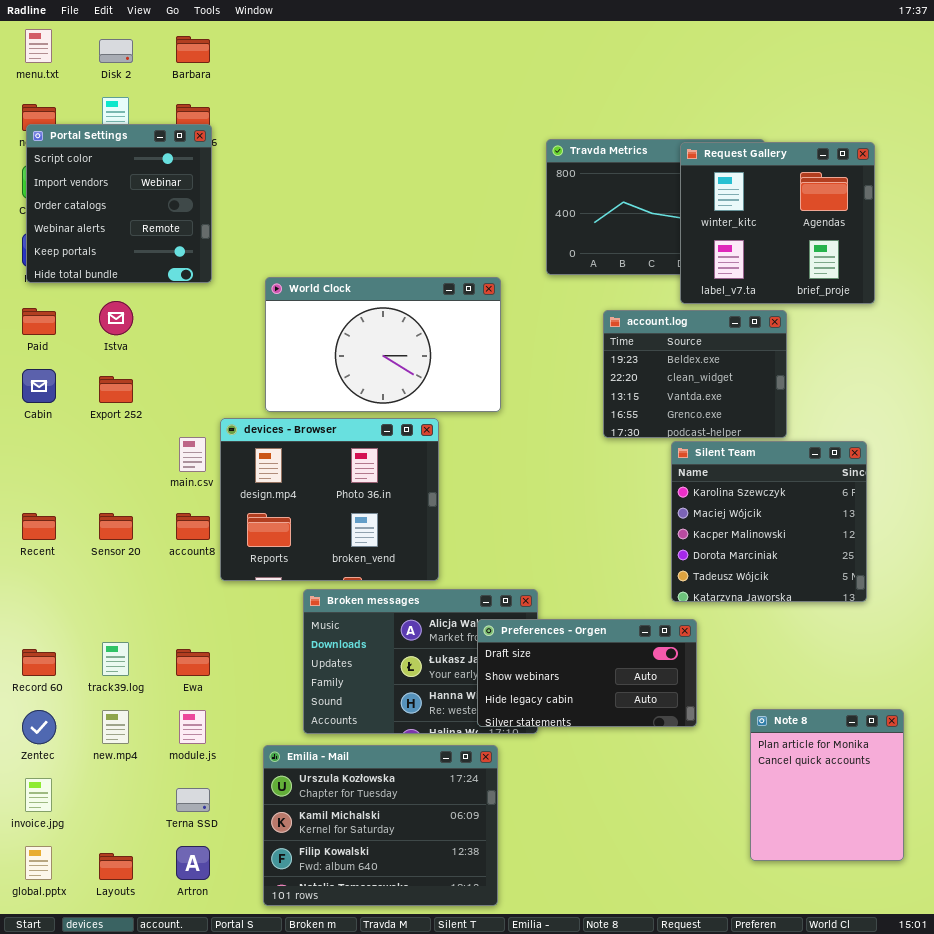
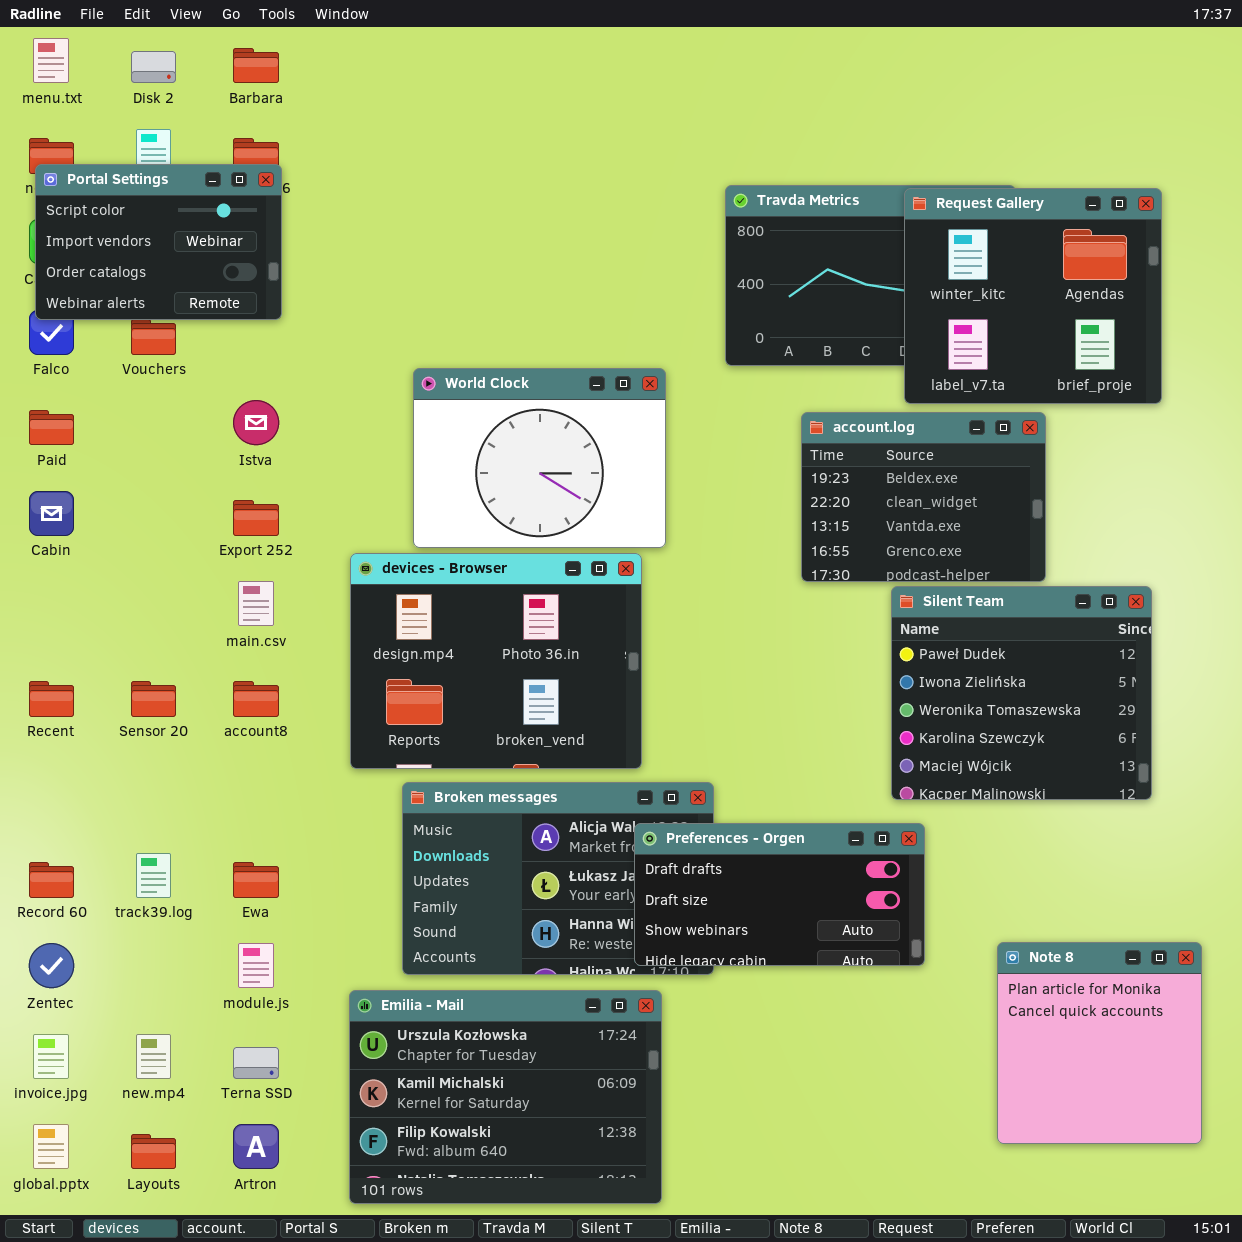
Portal Settings: [26,124,212,283] -> [35,164,282,320], resized
World Clock: [265,277,501,412] -> [413,368,666,548], resized
Istva: [99,301,133,335] -> [233,400,279,445], moved
Export 252: [99,376,133,403] -> [233,500,279,536], moved
devices - Browser: [220,418,439,581] -> [350,553,642,769], moved
Silent Team: [671,441,867,602] -> [891,586,1152,800], scrolled up 3 rows
Preferences - Orgen: [477,619,697,727] -> [634,823,925,966], scrolled up 1 row
new.mp4: [102,710,129,744] -> [136,1034,171,1079], moved

